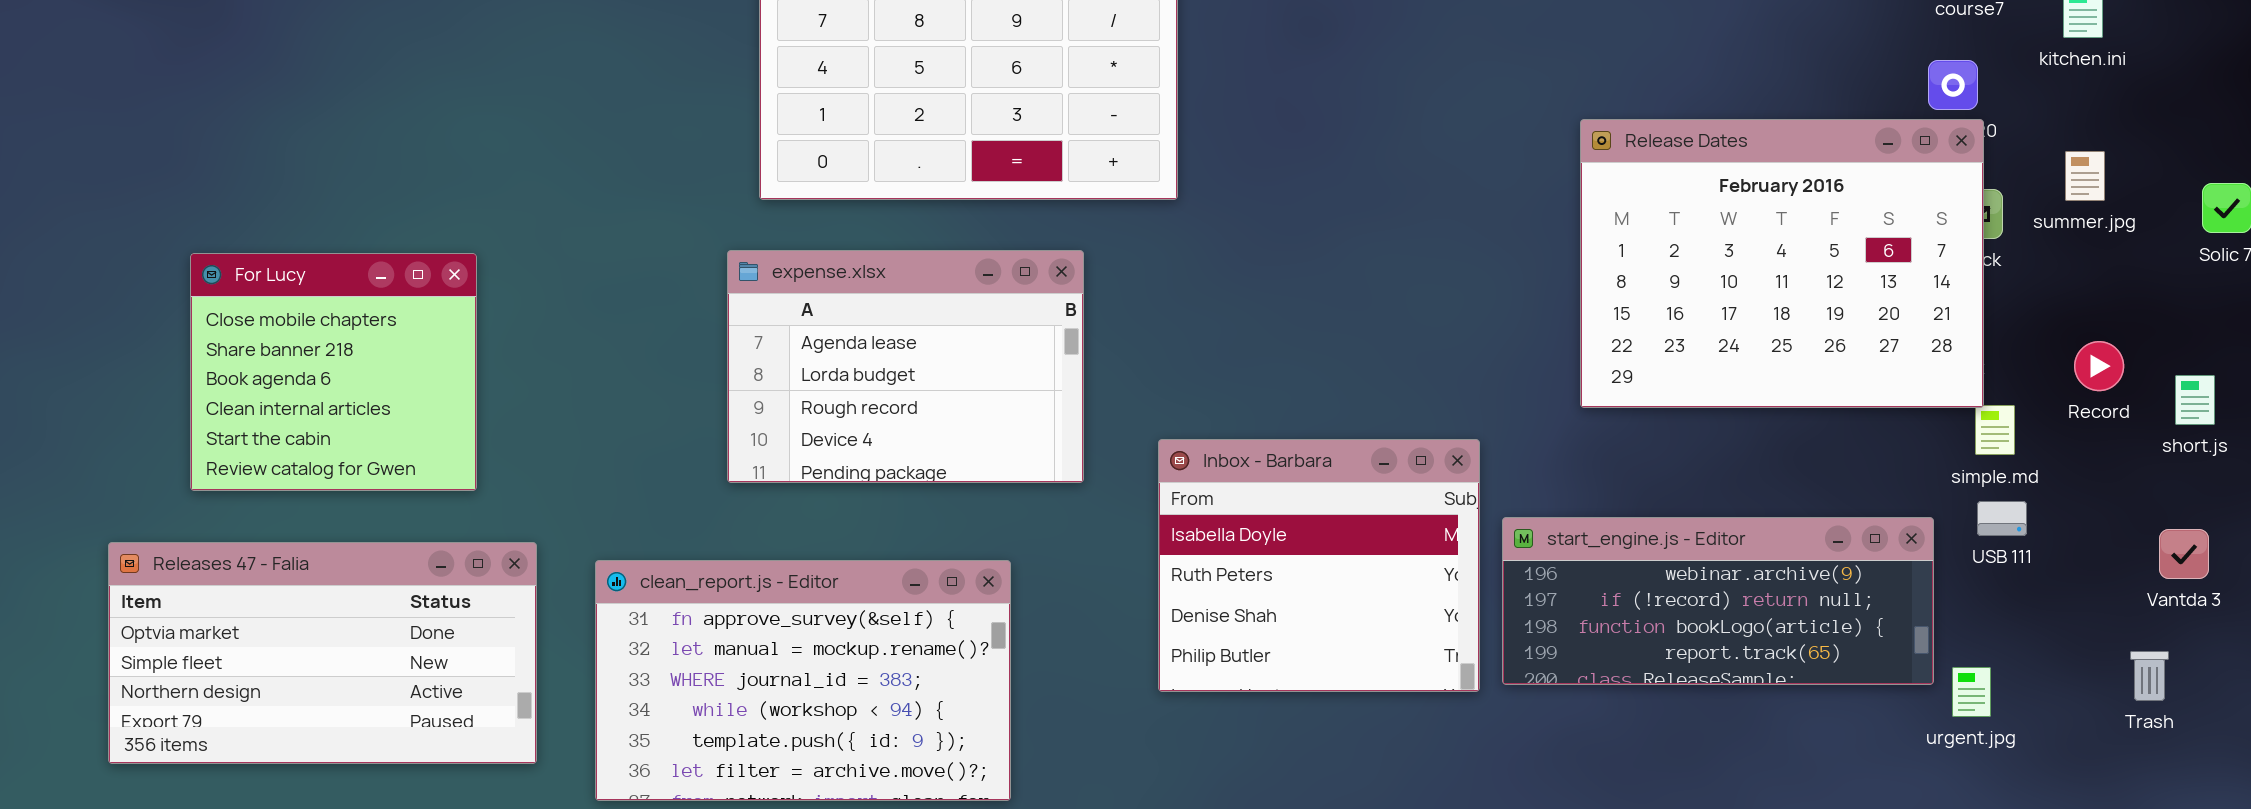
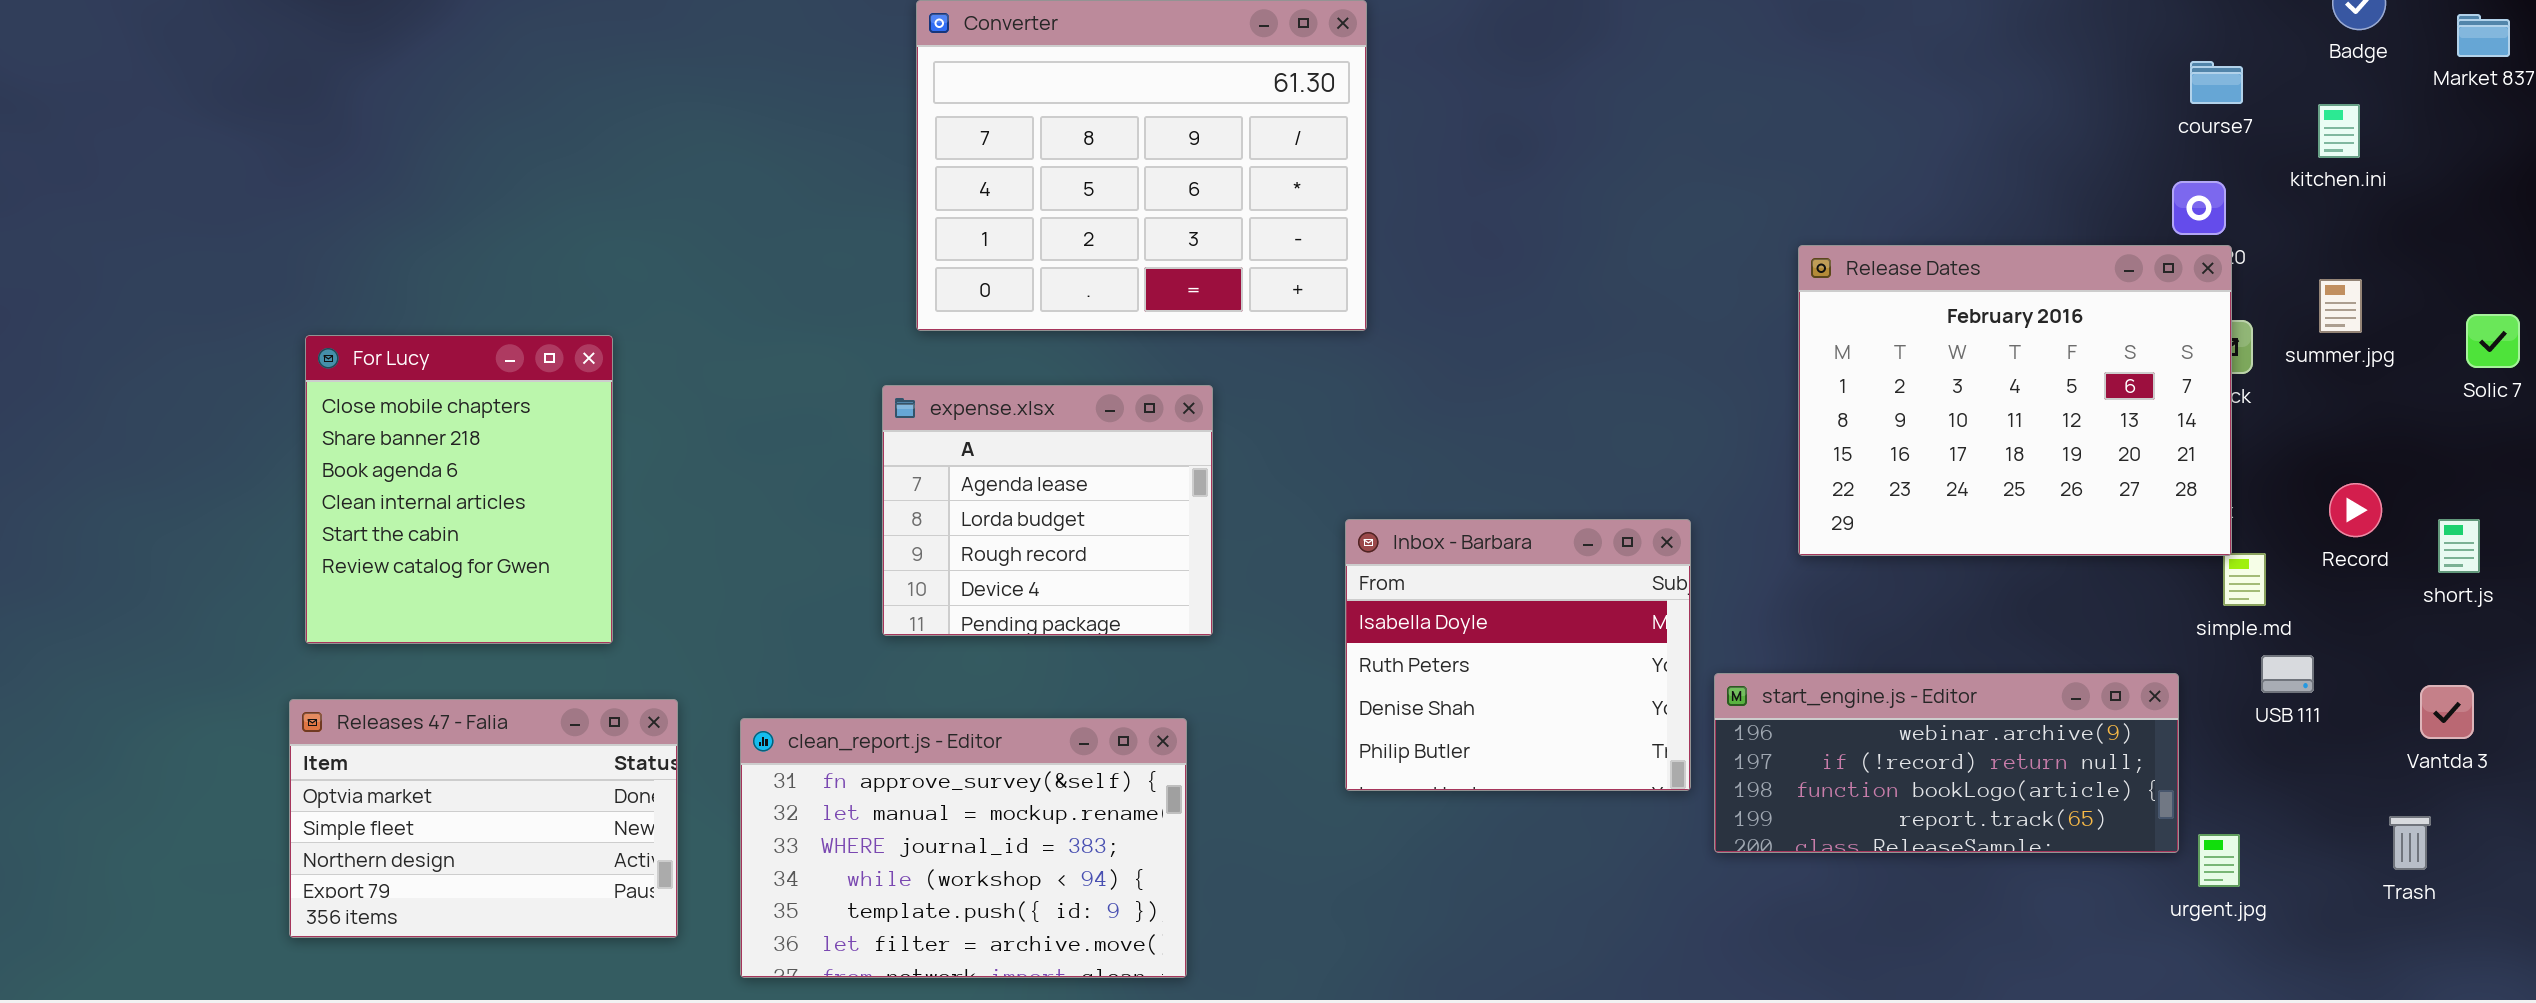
expense.xlsx: [727,250,1084,483] -> [882,385,1213,636], resized
For Lucy: [190,253,477,491] -> [305,335,613,644], resized
Inbox - Barbara: [1158,439,1480,692] -> [1345,519,1691,791], moved
USB 111: [1977,501,2027,536] -> [2261,655,2314,693], moved
Releases 47 - Falia: [108,542,537,764] -> [289,699,678,938], resized

